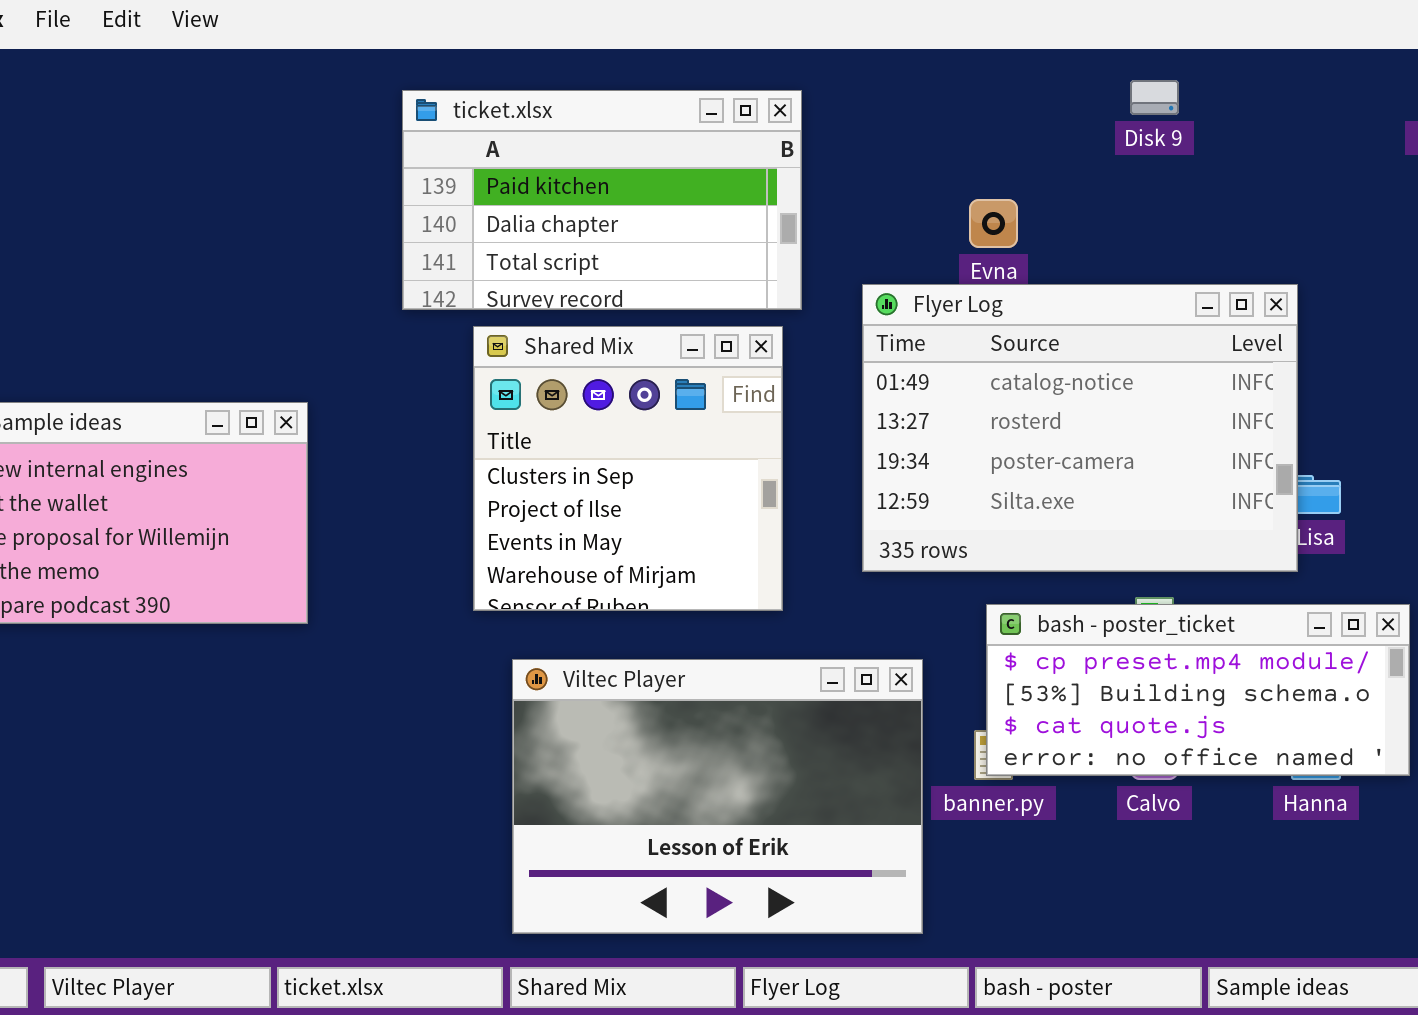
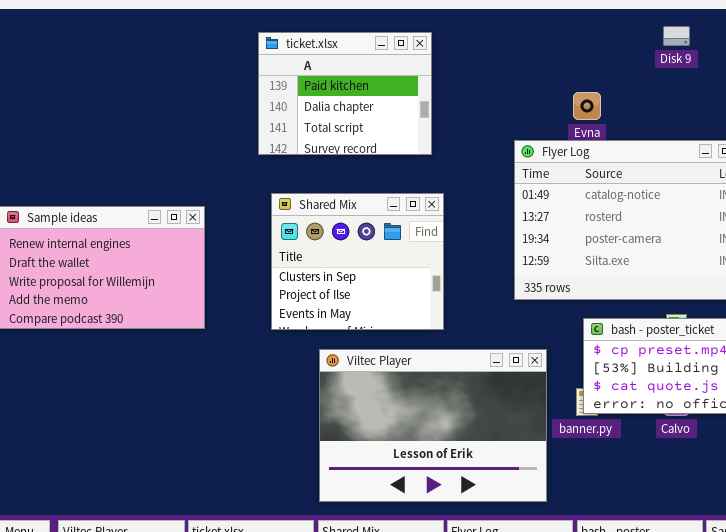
ticket.xlsx: [402,90,802,310] -> [258,32,432,155], resized
Shared Mix: [473,326,783,611] -> [271,193,444,330], moved, resized

